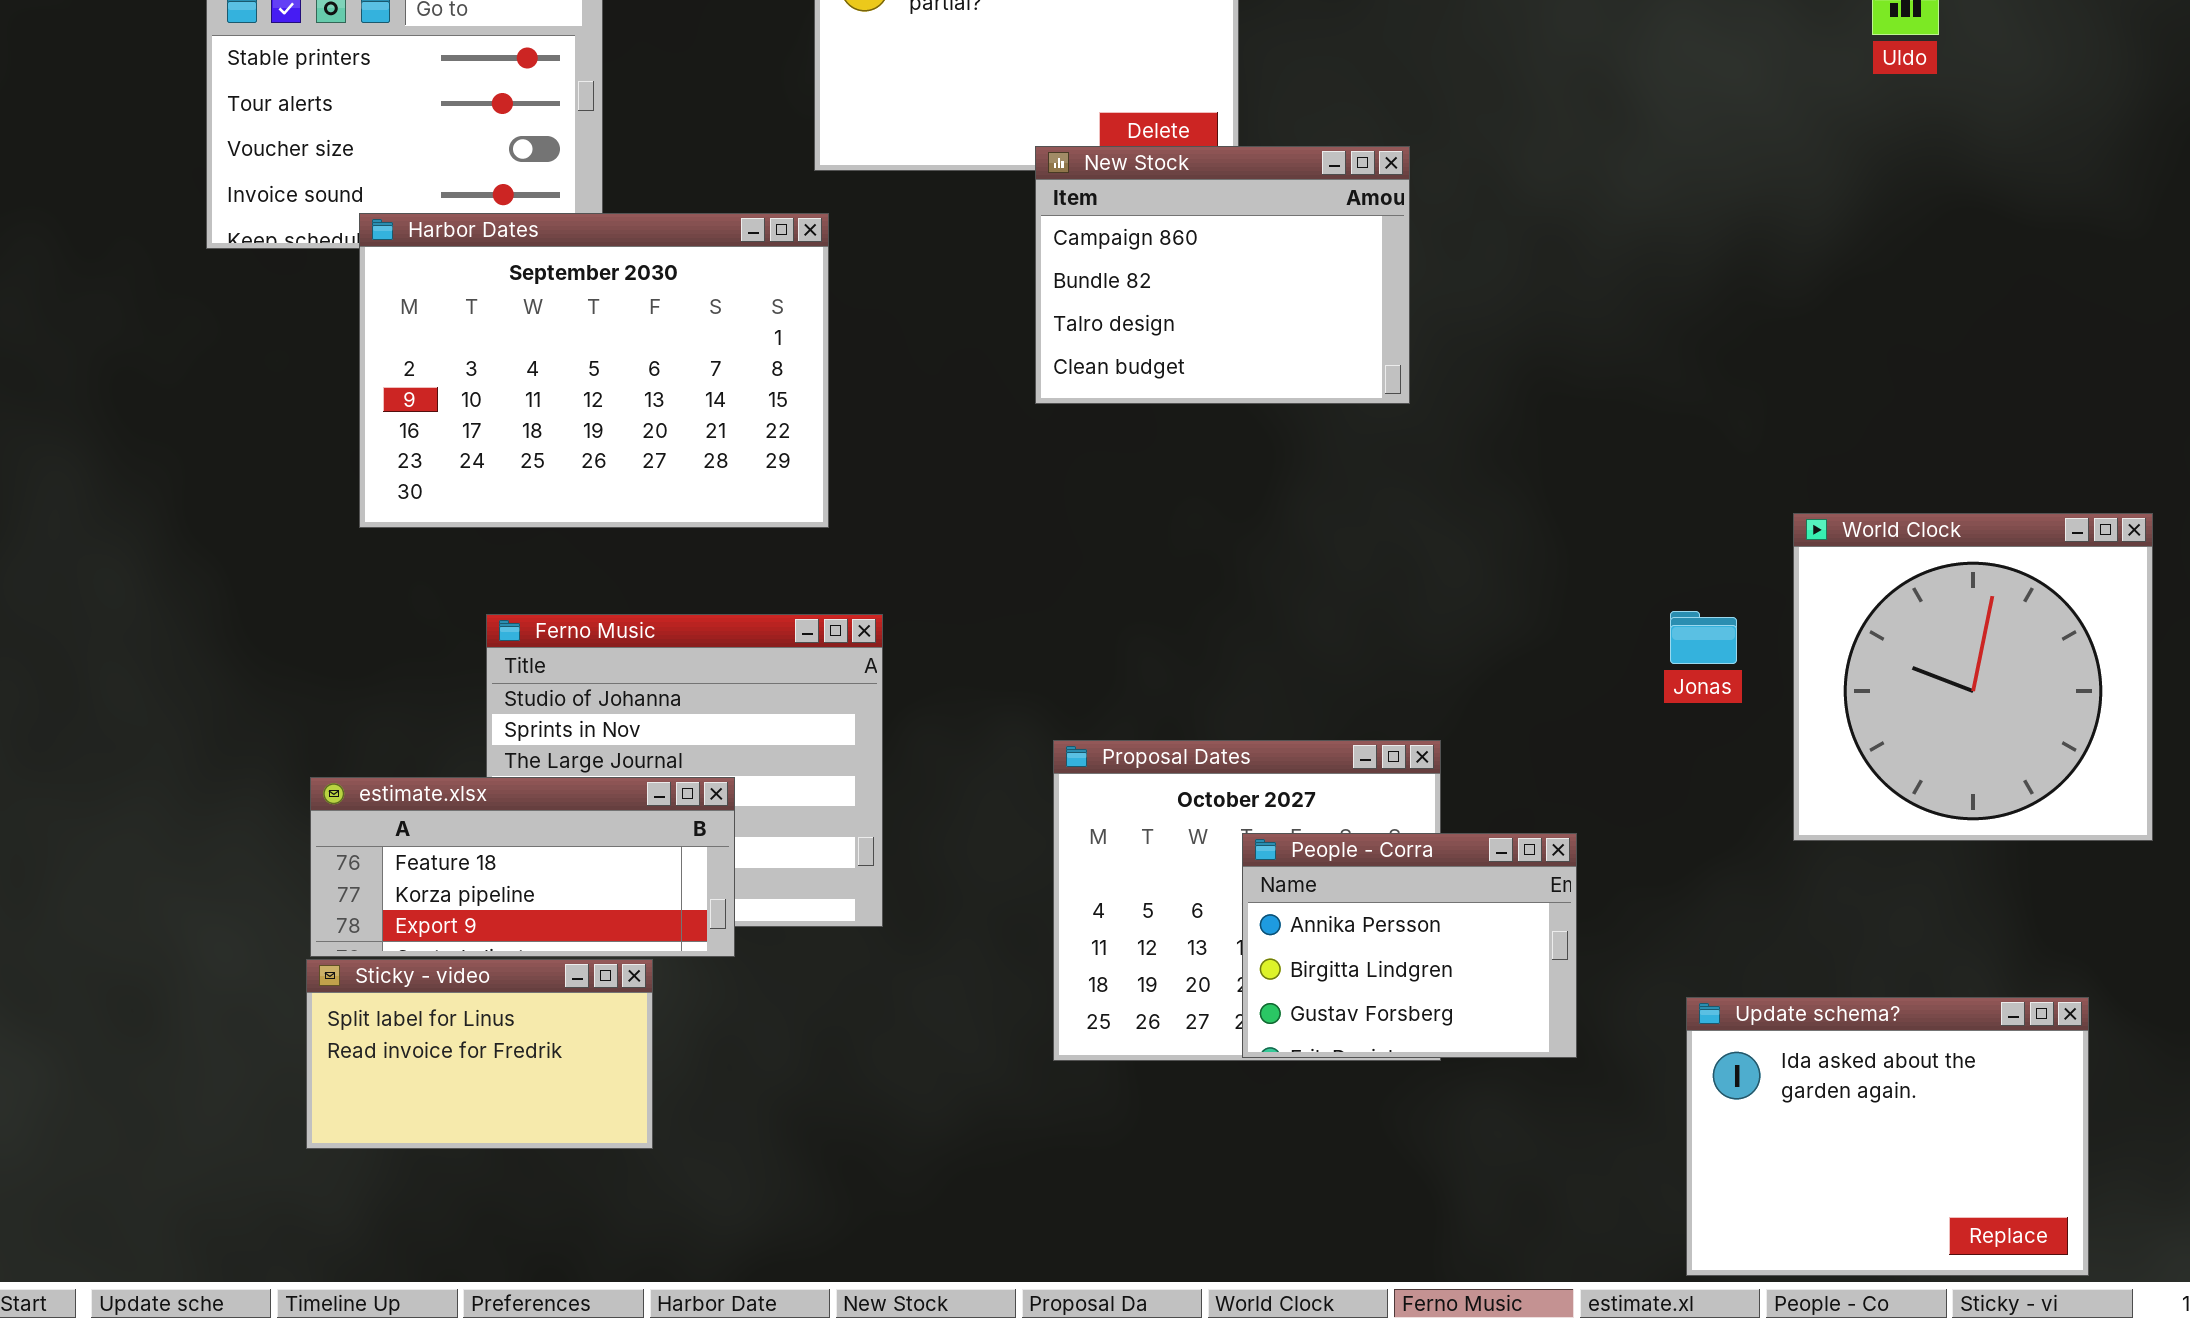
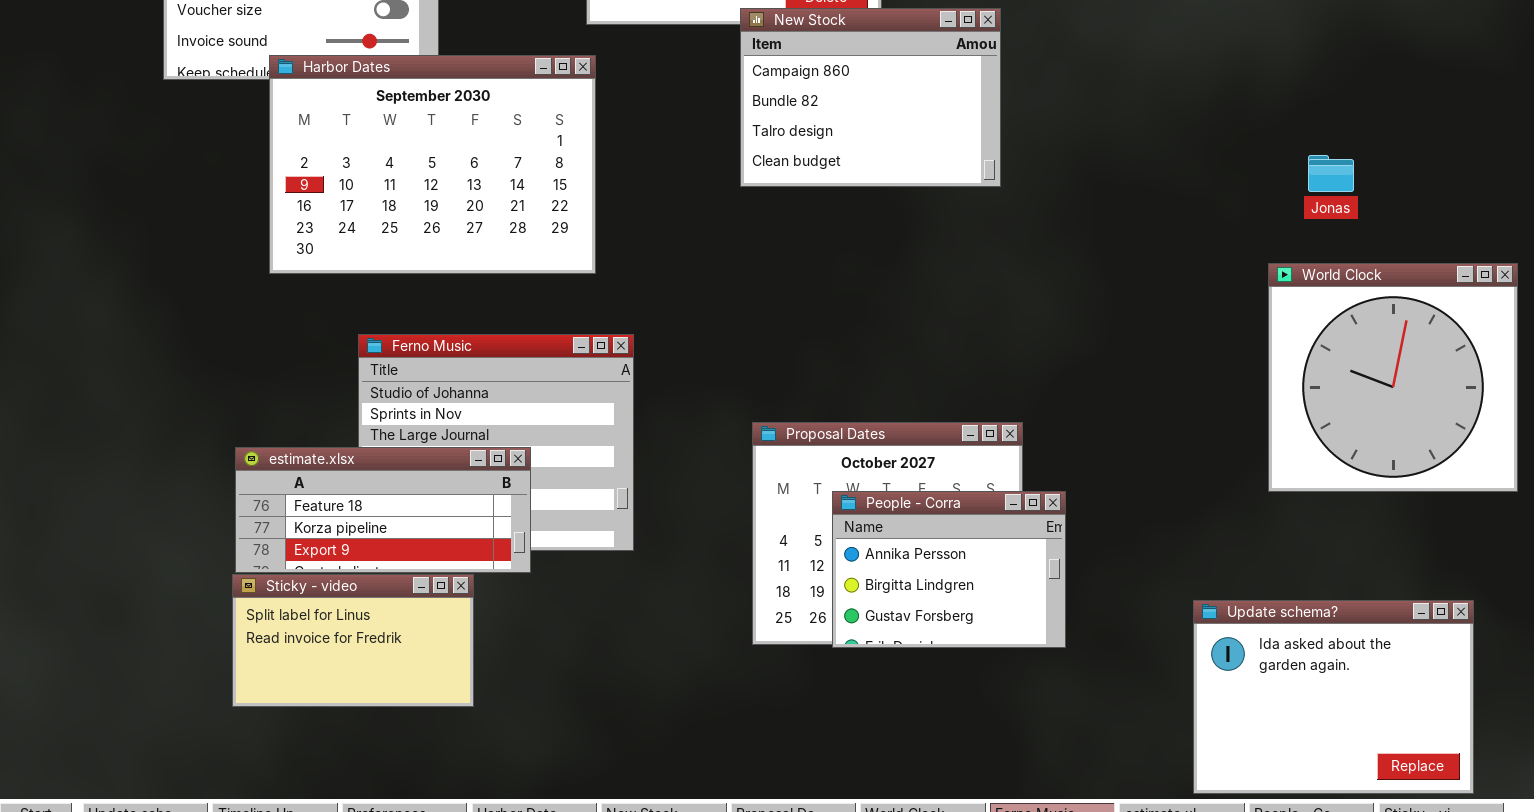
Jonas: [1670,611,1737,664] -> [1308,155,1354,192], moved
People - Corra: [1242,833,1577,1058] -> [832,491,1066,648], moved

